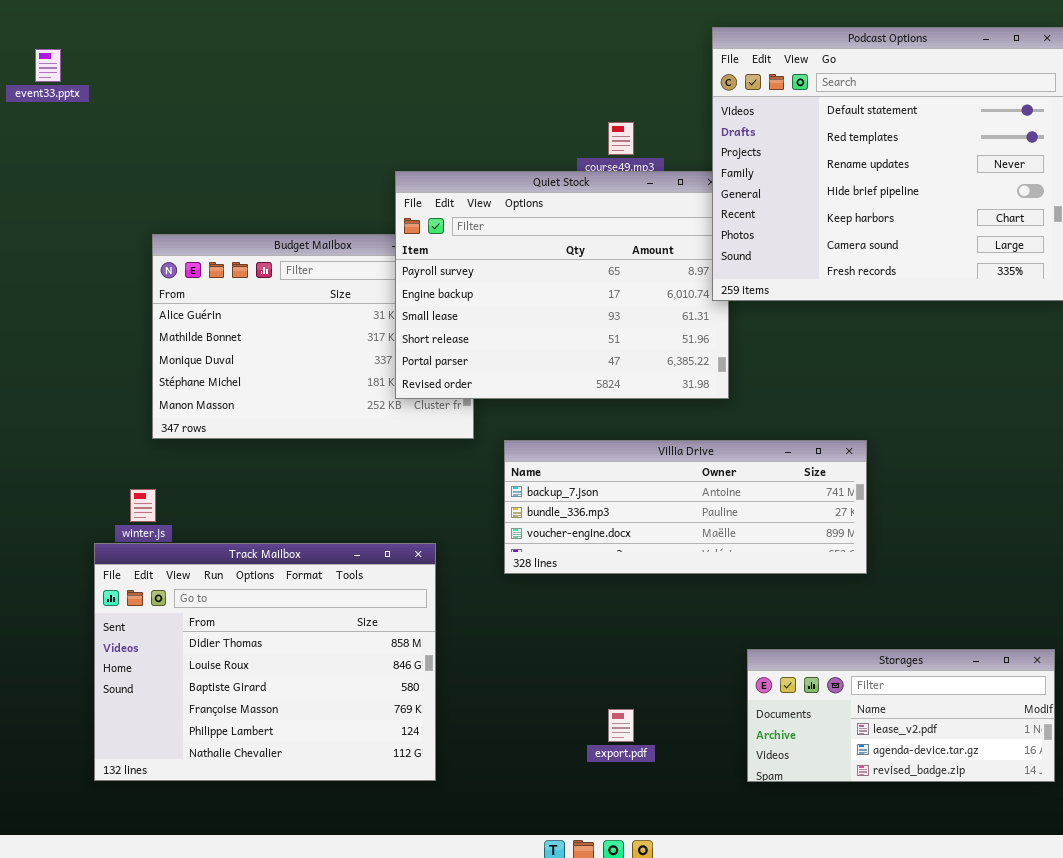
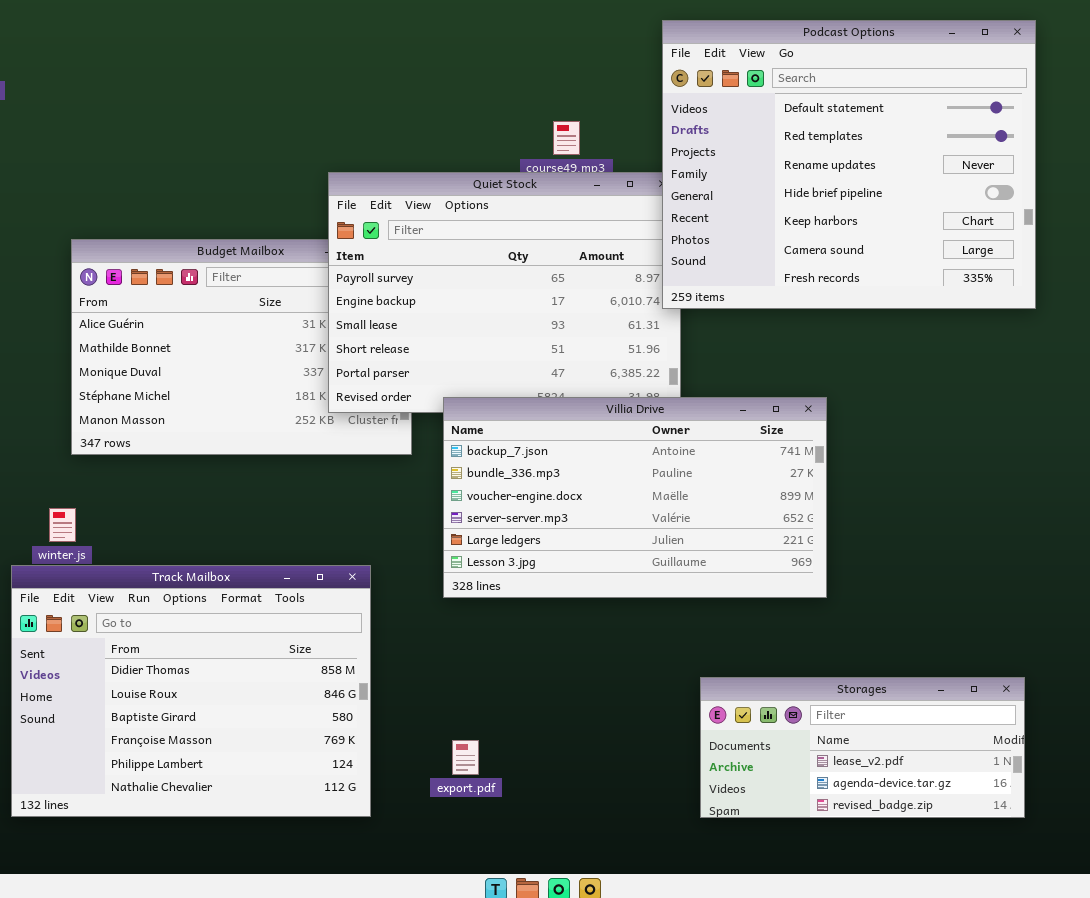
Villia Drive: [504,440,867,574] -> [443,397,827,598], resized
export.pdf: [608,709,634,742] -> [452,740,479,775], moved

